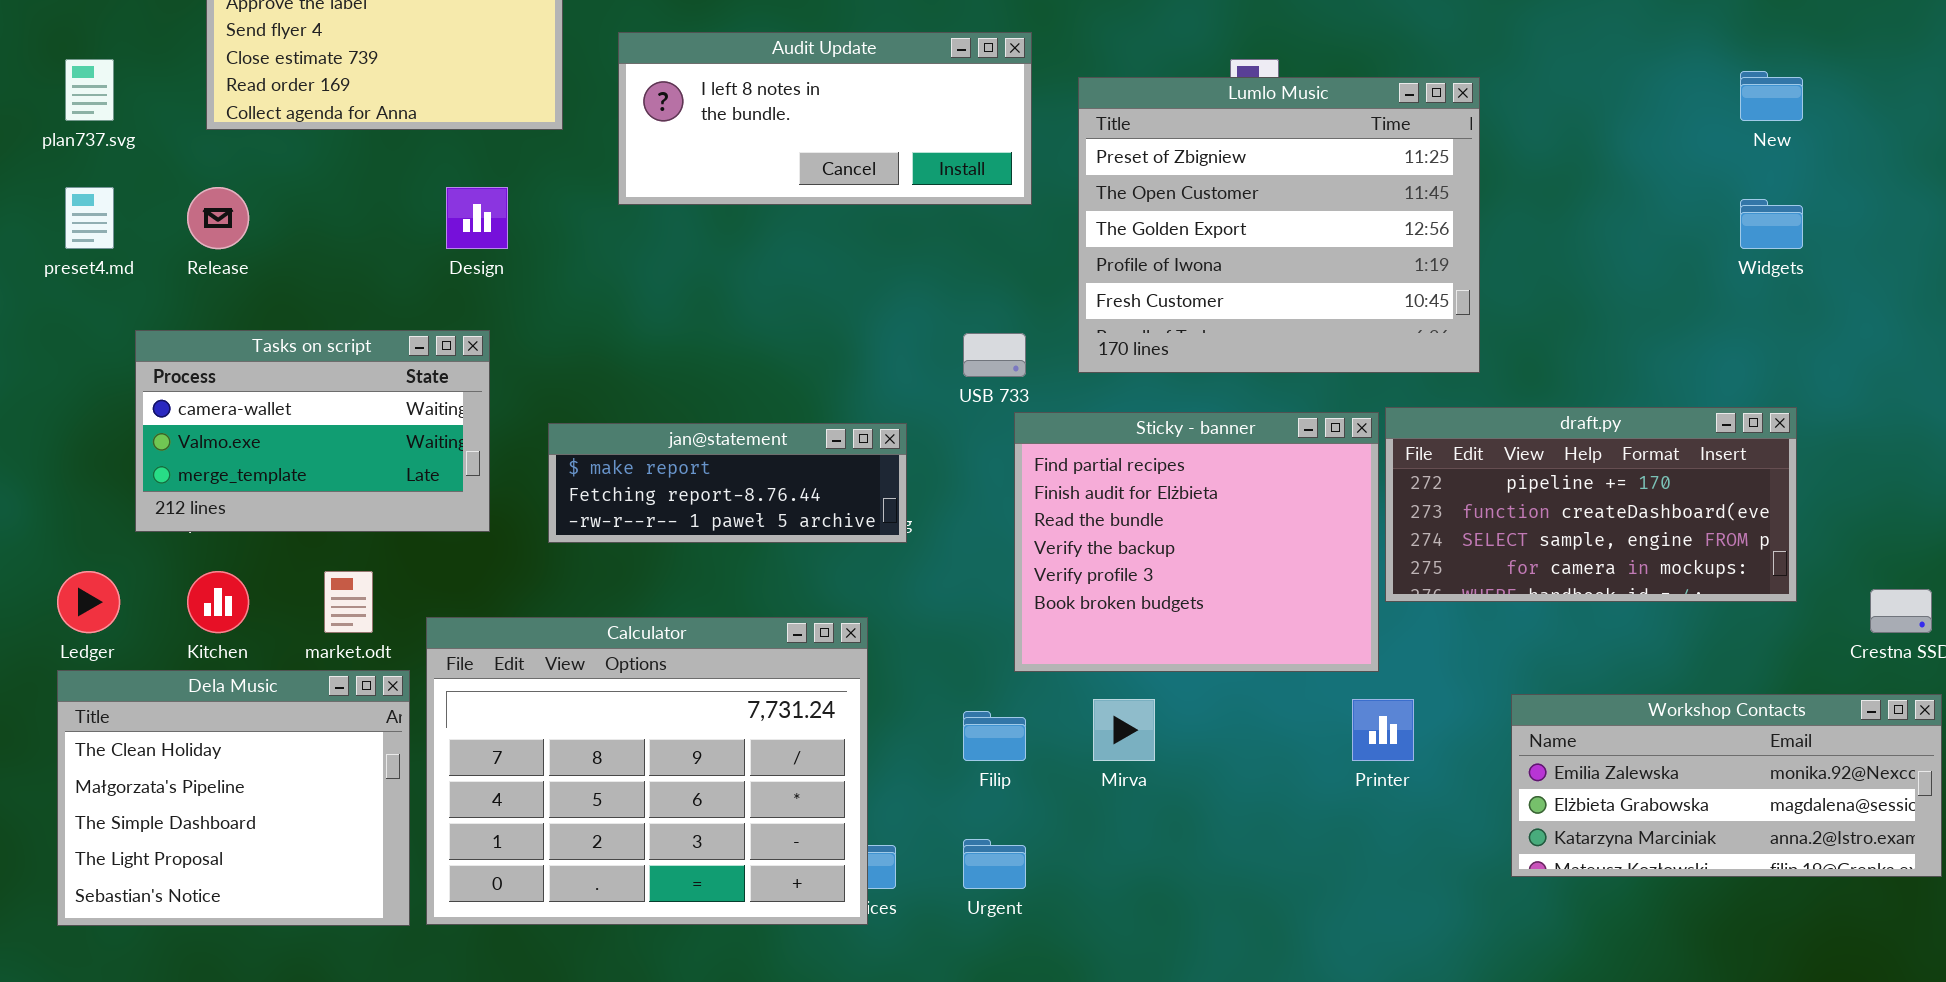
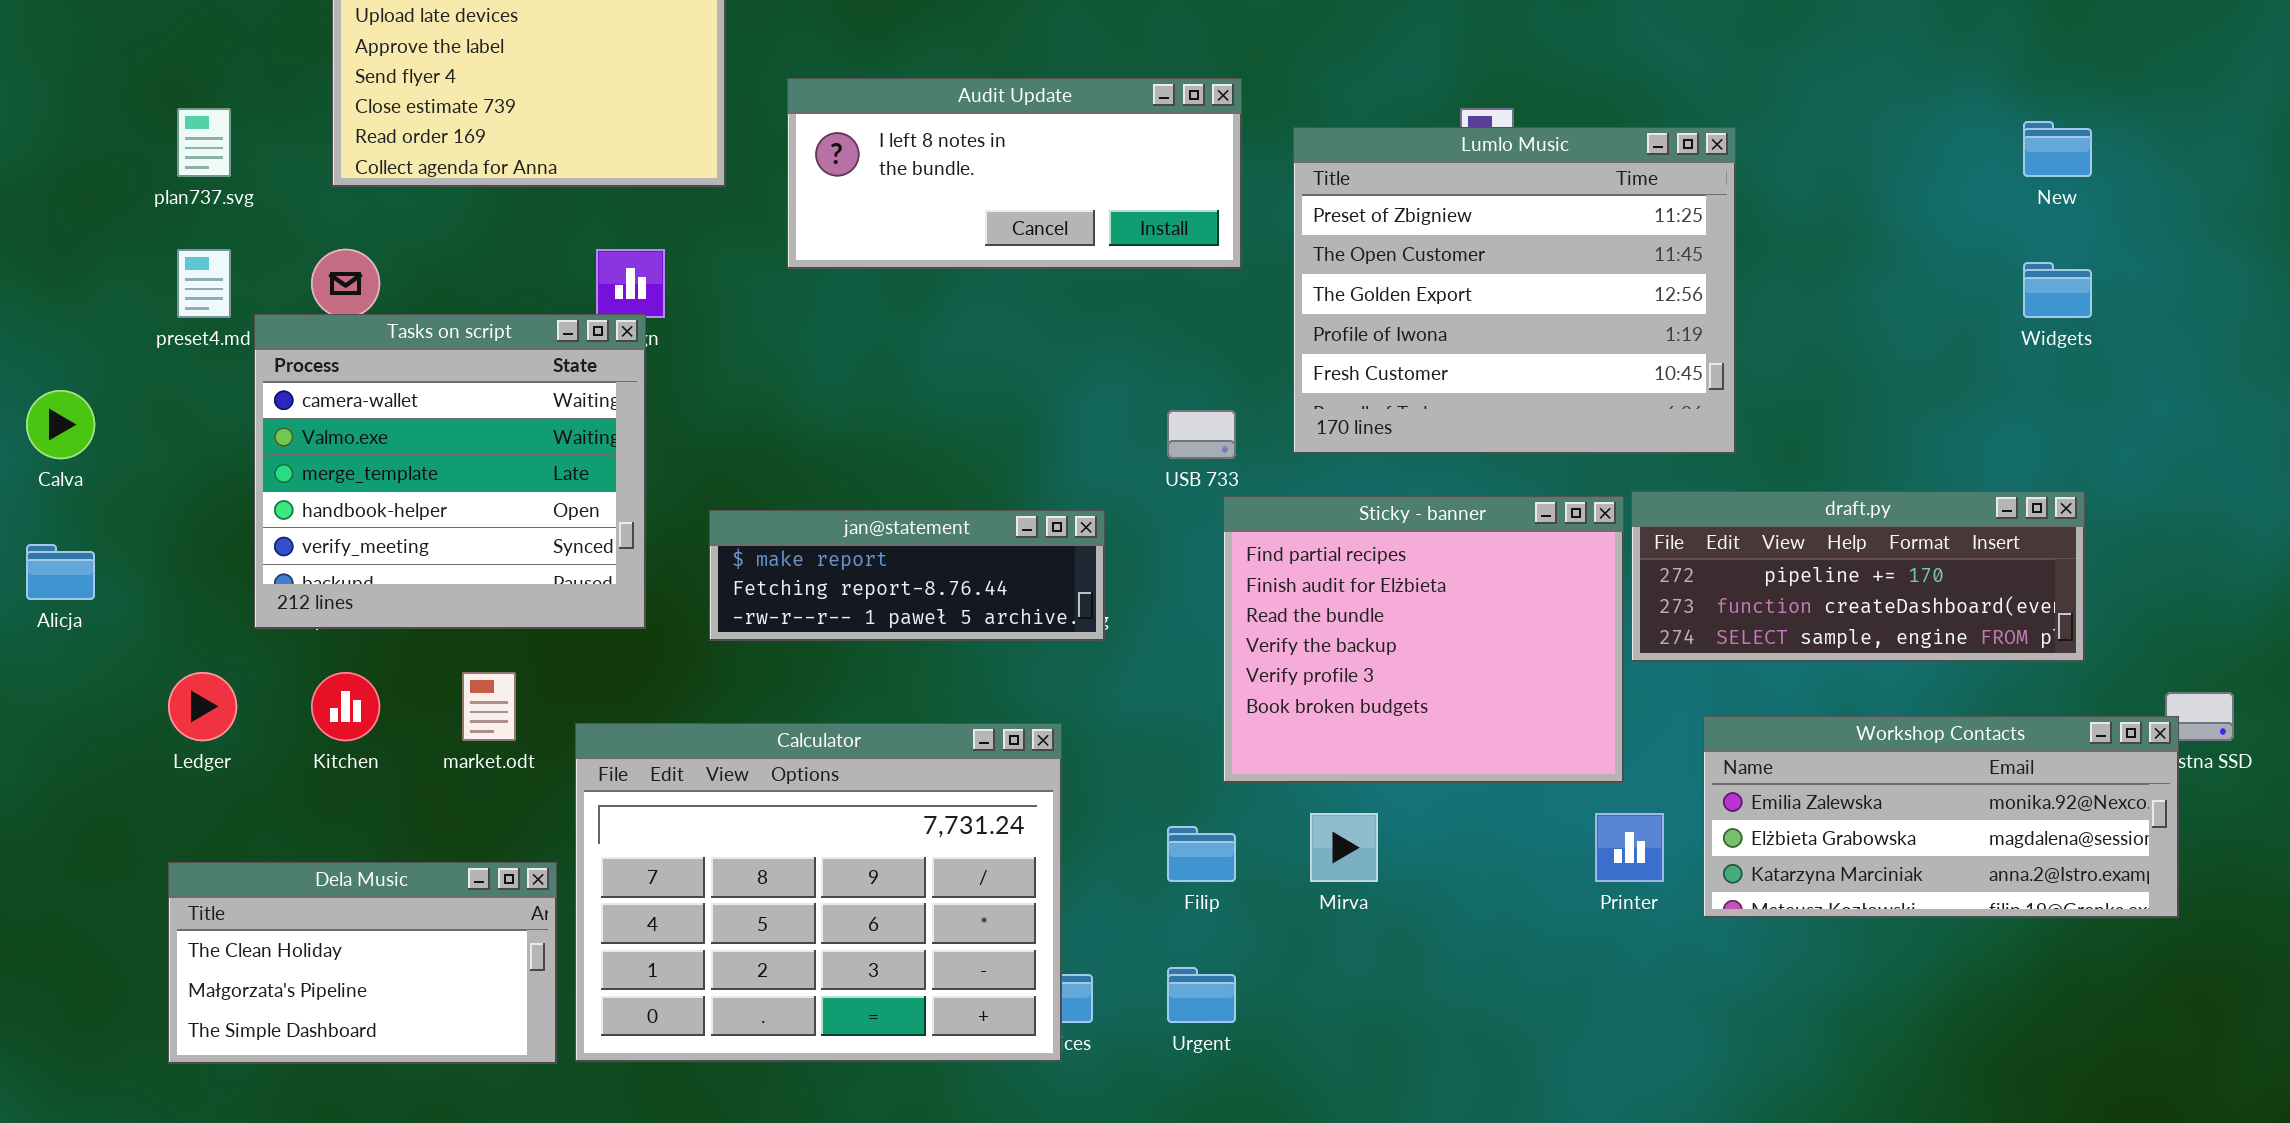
Tasks on script: [135,330,490,532] -> [254,314,646,629], resized
draft.py: [1385,407,1797,602] -> [1631,491,2085,662], resized
Dela Music: [57,670,410,926] -> [168,862,557,1064], resized
Workshop Contacts: [1511,694,1942,877] -> [1703,716,2179,918], moved

